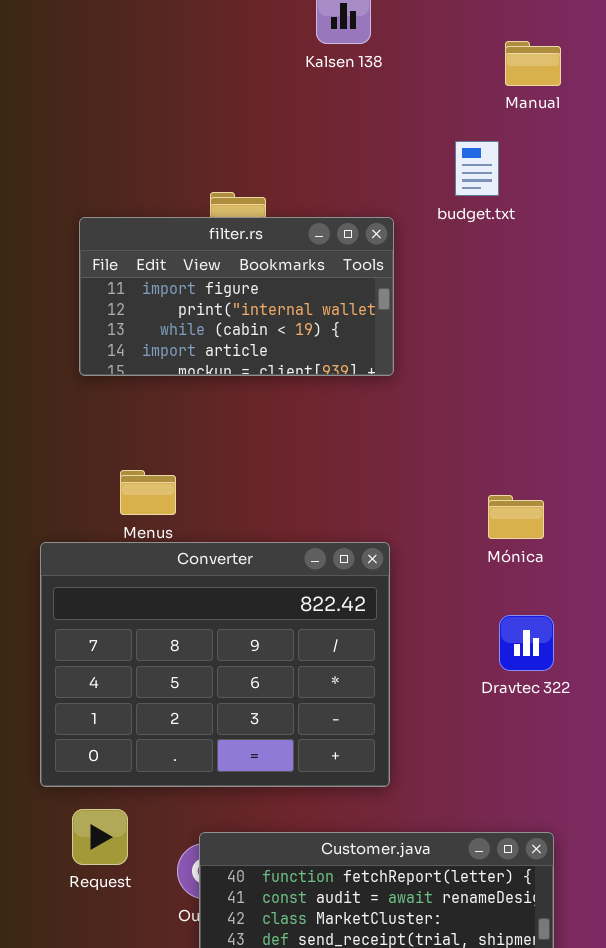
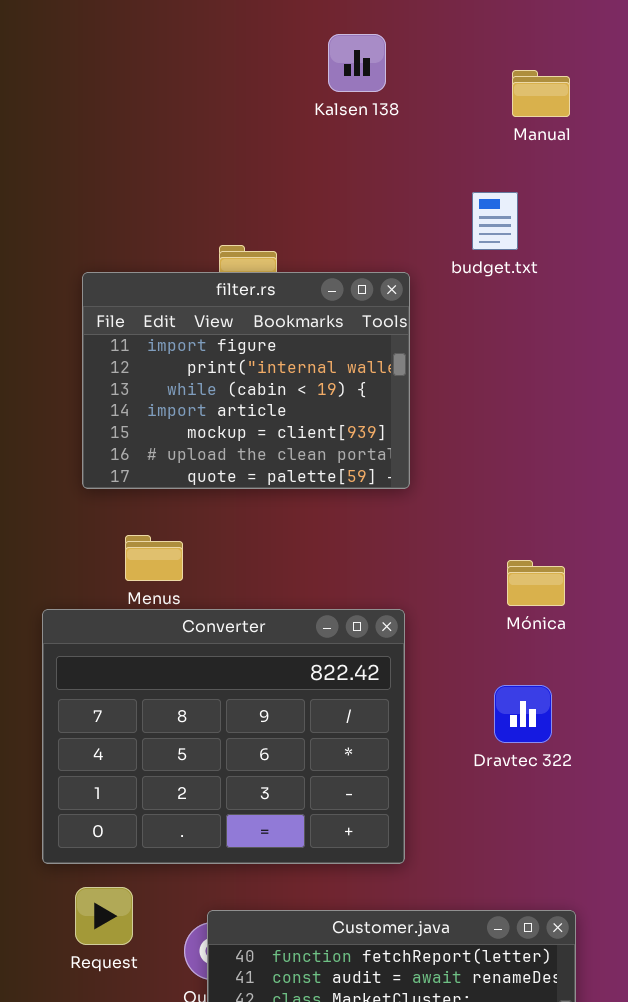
Manual: [505,41,561,86] -> [512,70,570,117], moved
filter.rs: [79,217,394,376] -> [82,272,410,489], resized
Dravtec 322: [499,615,554,671] -> [494,685,552,743], moved

